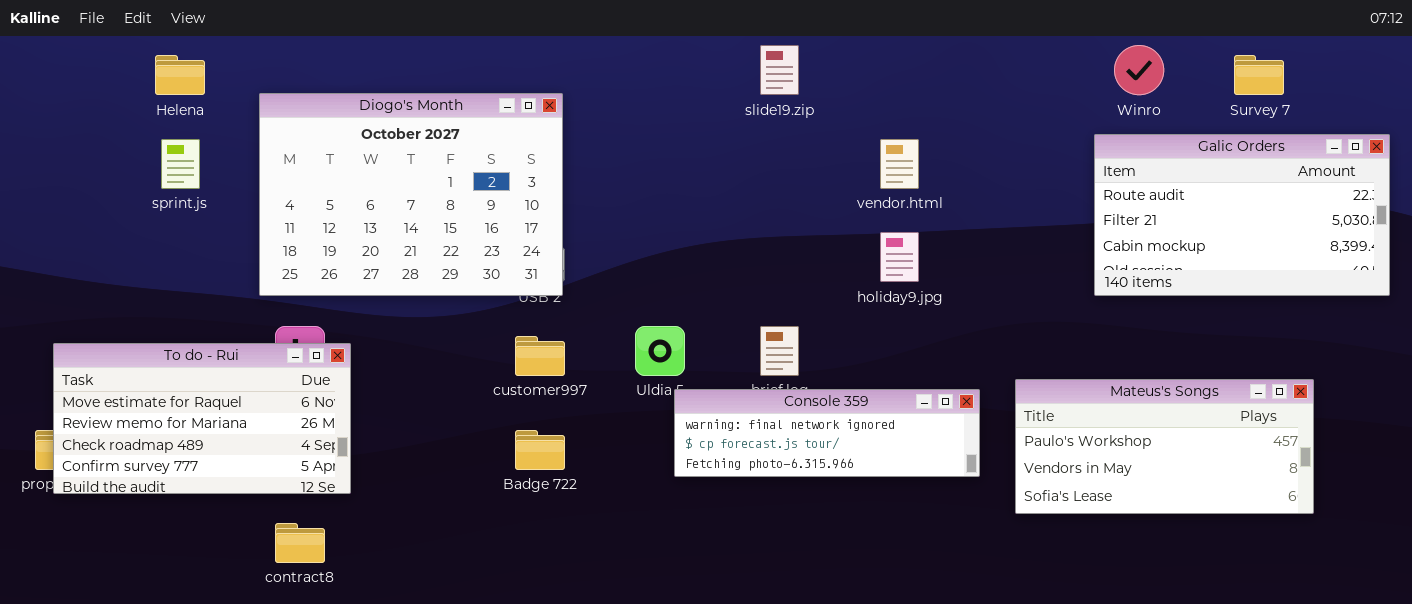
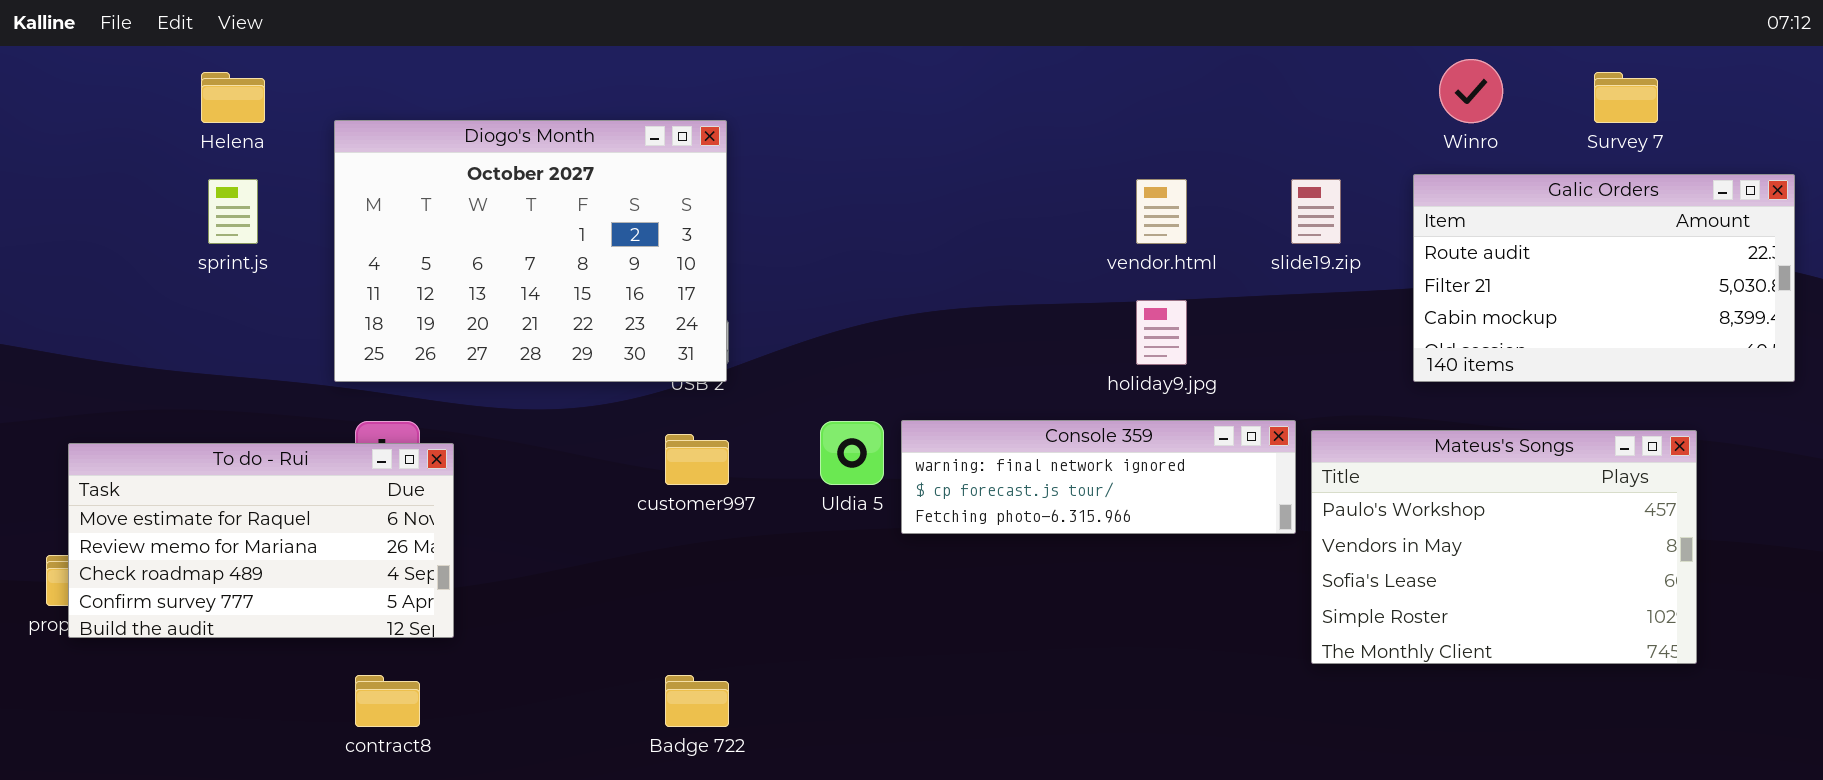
slide19.zip: [760,45,799,95] -> [1291,179,1341,244], moved
Mateus's Songs: [1015,379,1314,514] -> [1311,430,1697,664], resized
Console 359: [674,389,980,477] -> [901,420,1296,534], moved
Badge 722: [515,430,565,470] -> [665,675,729,727], moved

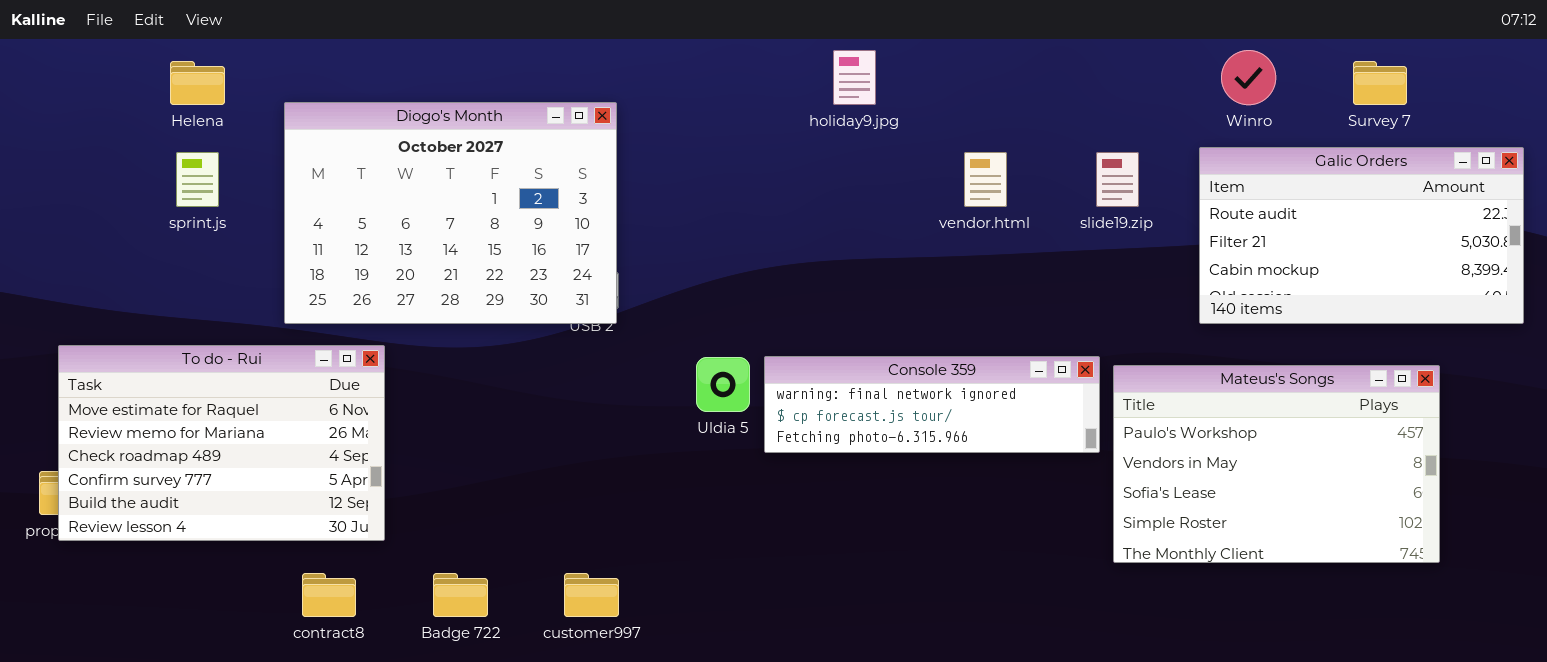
holiday9.jpg: [1136,300,1187,365] -> [833,50,876,105], moved
customer997: [665,434,729,485] -> [564,573,619,617], moved
To do - Rui: [68,443,454,638] -> [58,345,385,541], resized
Badge 722: [665,675,729,727] -> [433,573,488,617], moved

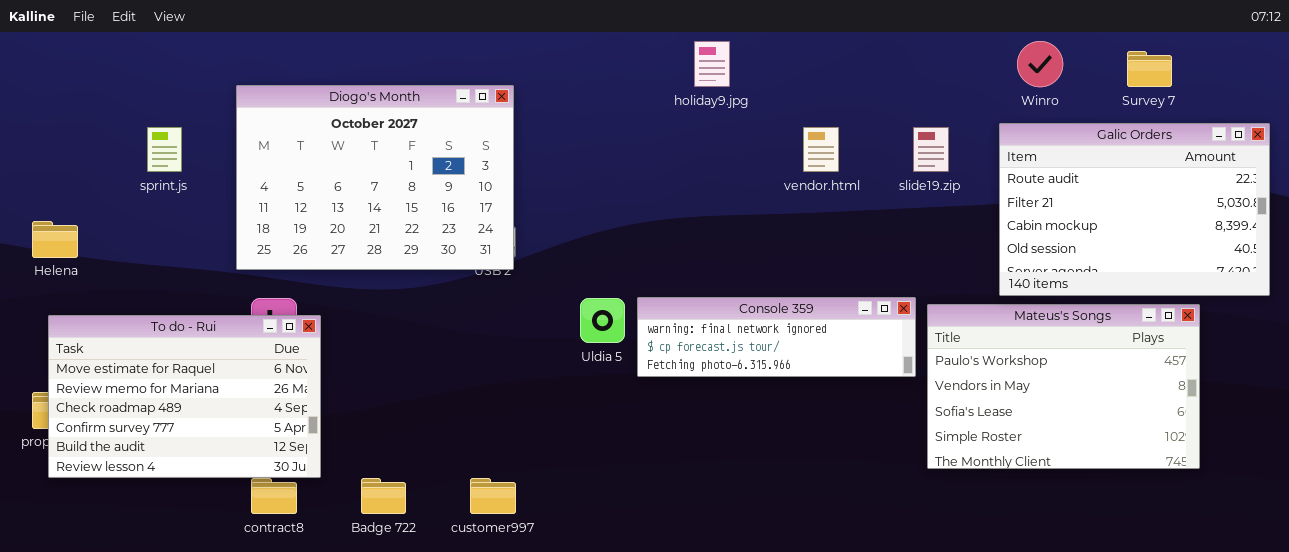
Helena: [170,61,225,105] -> [32,221,78,258], moved
Galic Orders: [1199,147,1524,324] -> [999,123,1270,296], resized
To do - Rui: [58,345,385,541] -> [48,315,321,478], moved

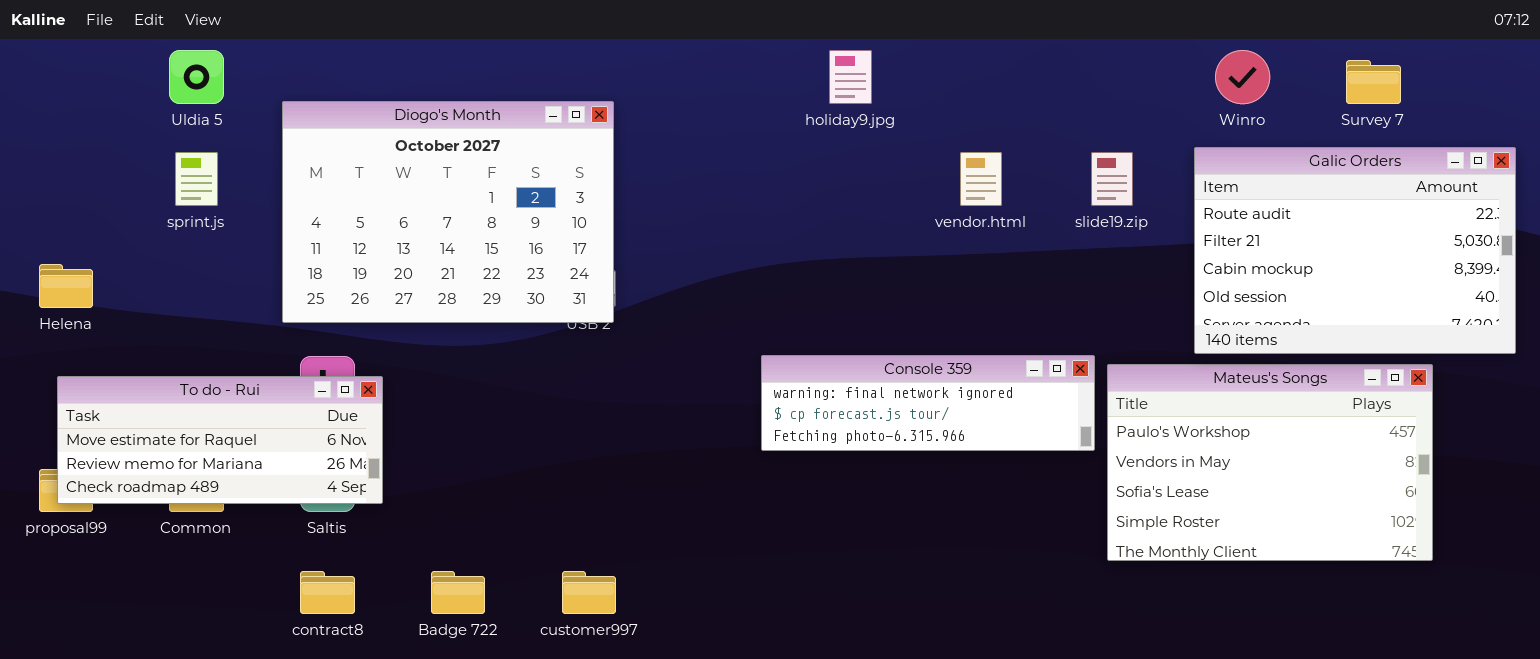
Uldia 5: [580,298,625,343] -> [169,50,224,104], moved
To do - Rui: [48,315,321,478] -> [57,376,383,504], resized

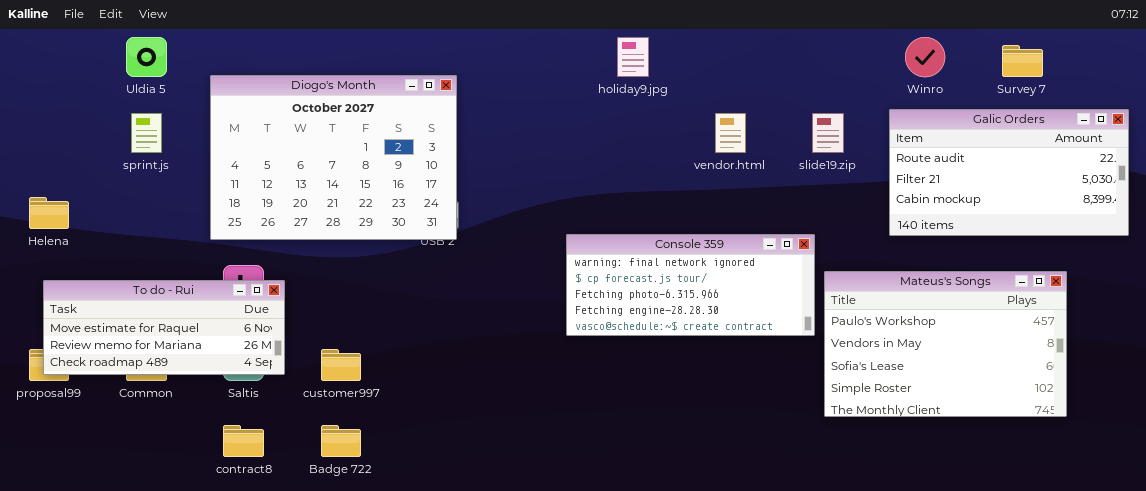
Galic Orders: [1194,147,1516,354] -> [889,109,1129,236], resized
Console 359: [761,355,1095,451] -> [566,234,815,336], resized
customer997: [562,571,616,614] -> [321,349,361,381], moved

